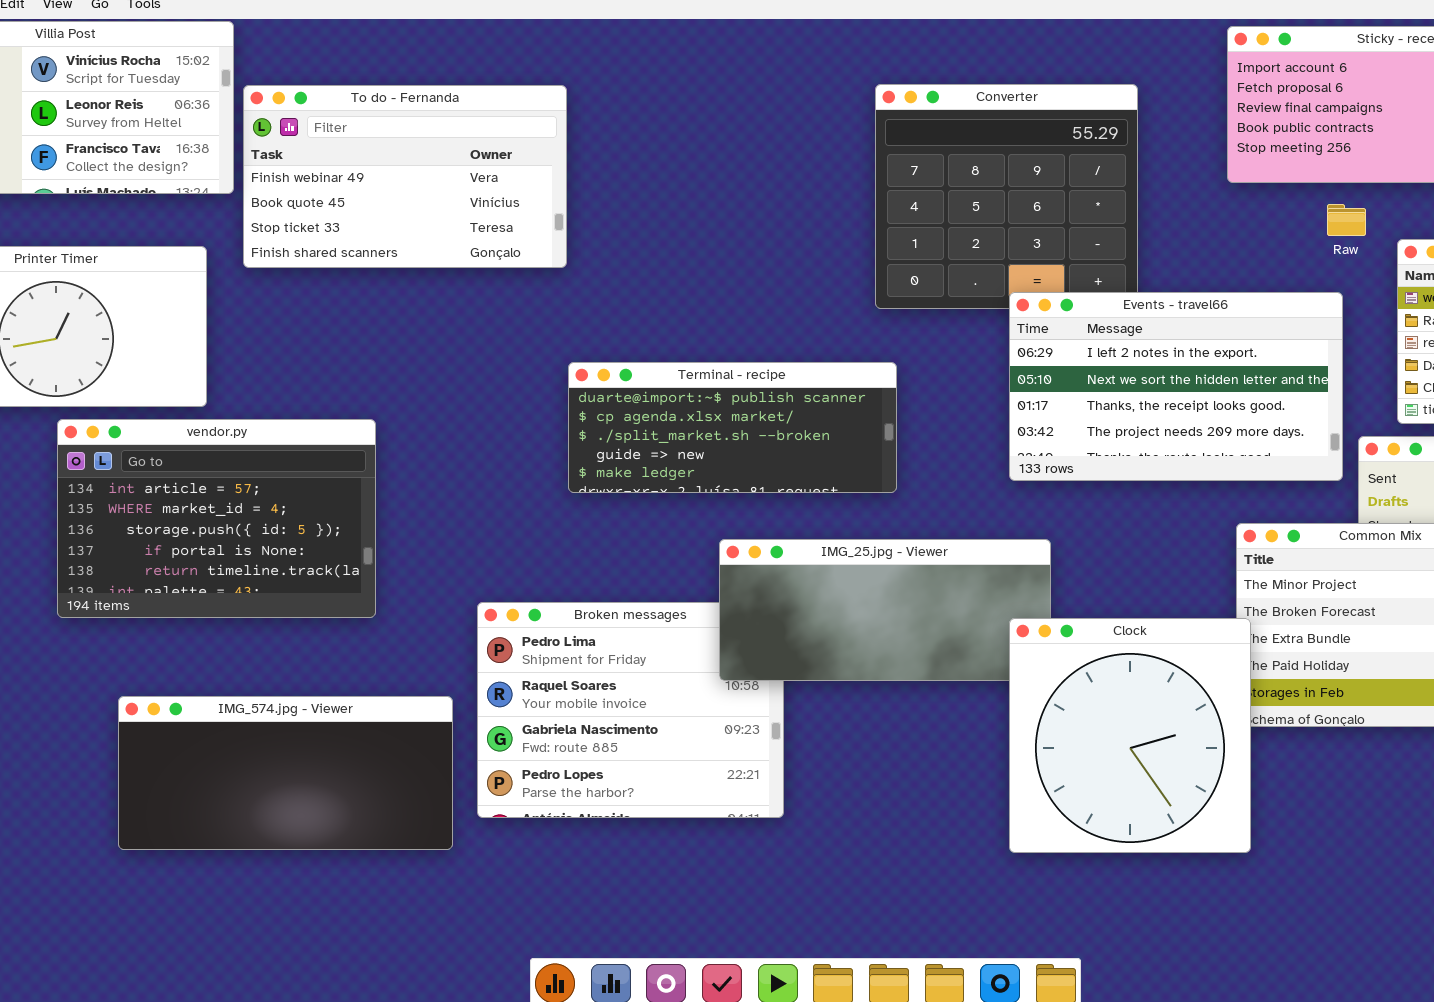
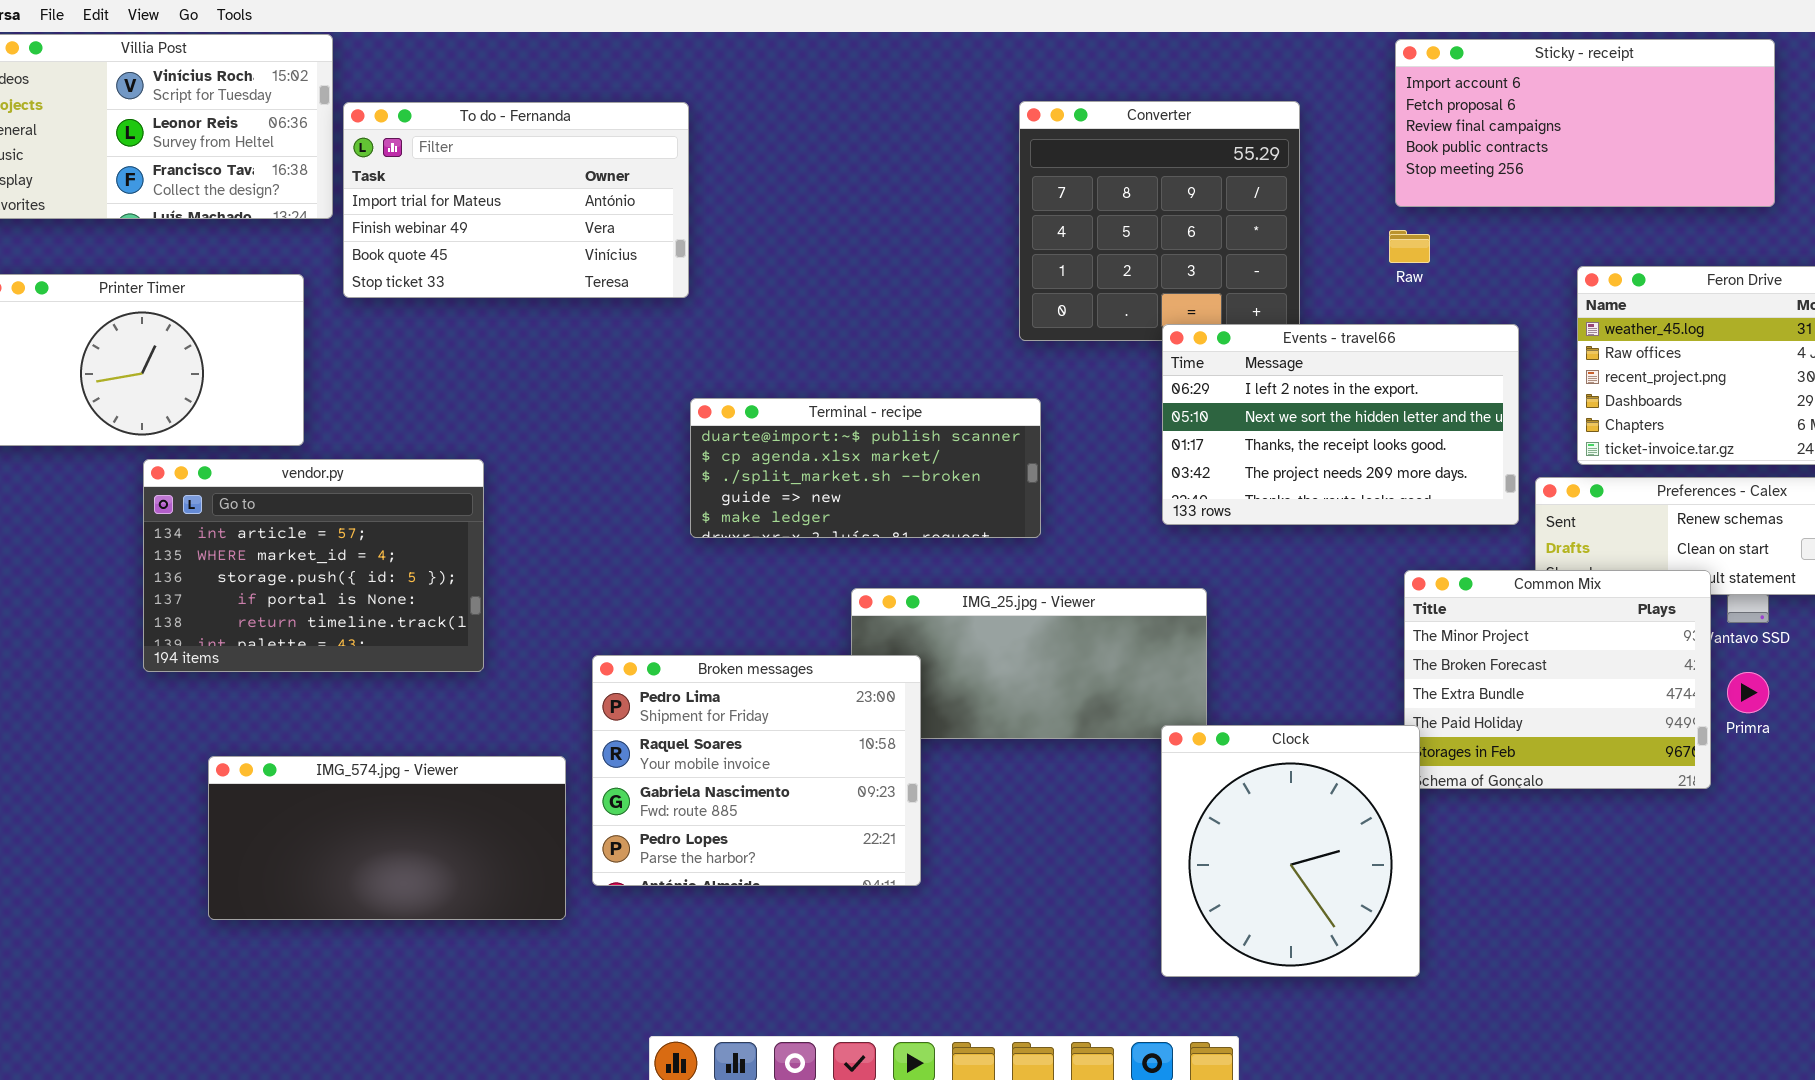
To do - Fernanda: [243,85,567,268] -> [343,102,689,298], scrolled up 1 row
Raw: [1327,204,1366,236] -> [1389,230,1430,263], moved
Broken messages: [477,602,784,818] -> [592,655,921,886], raised
Clock: [1009,618,1251,853] -> [1161,725,1420,977], moved

